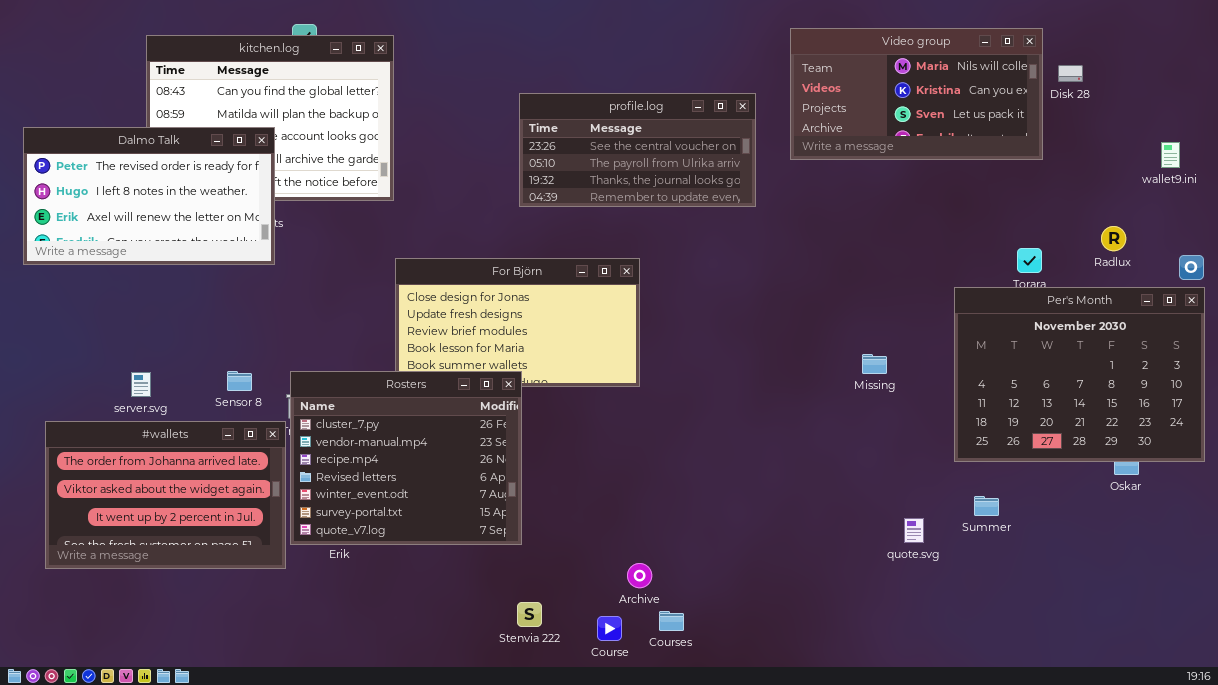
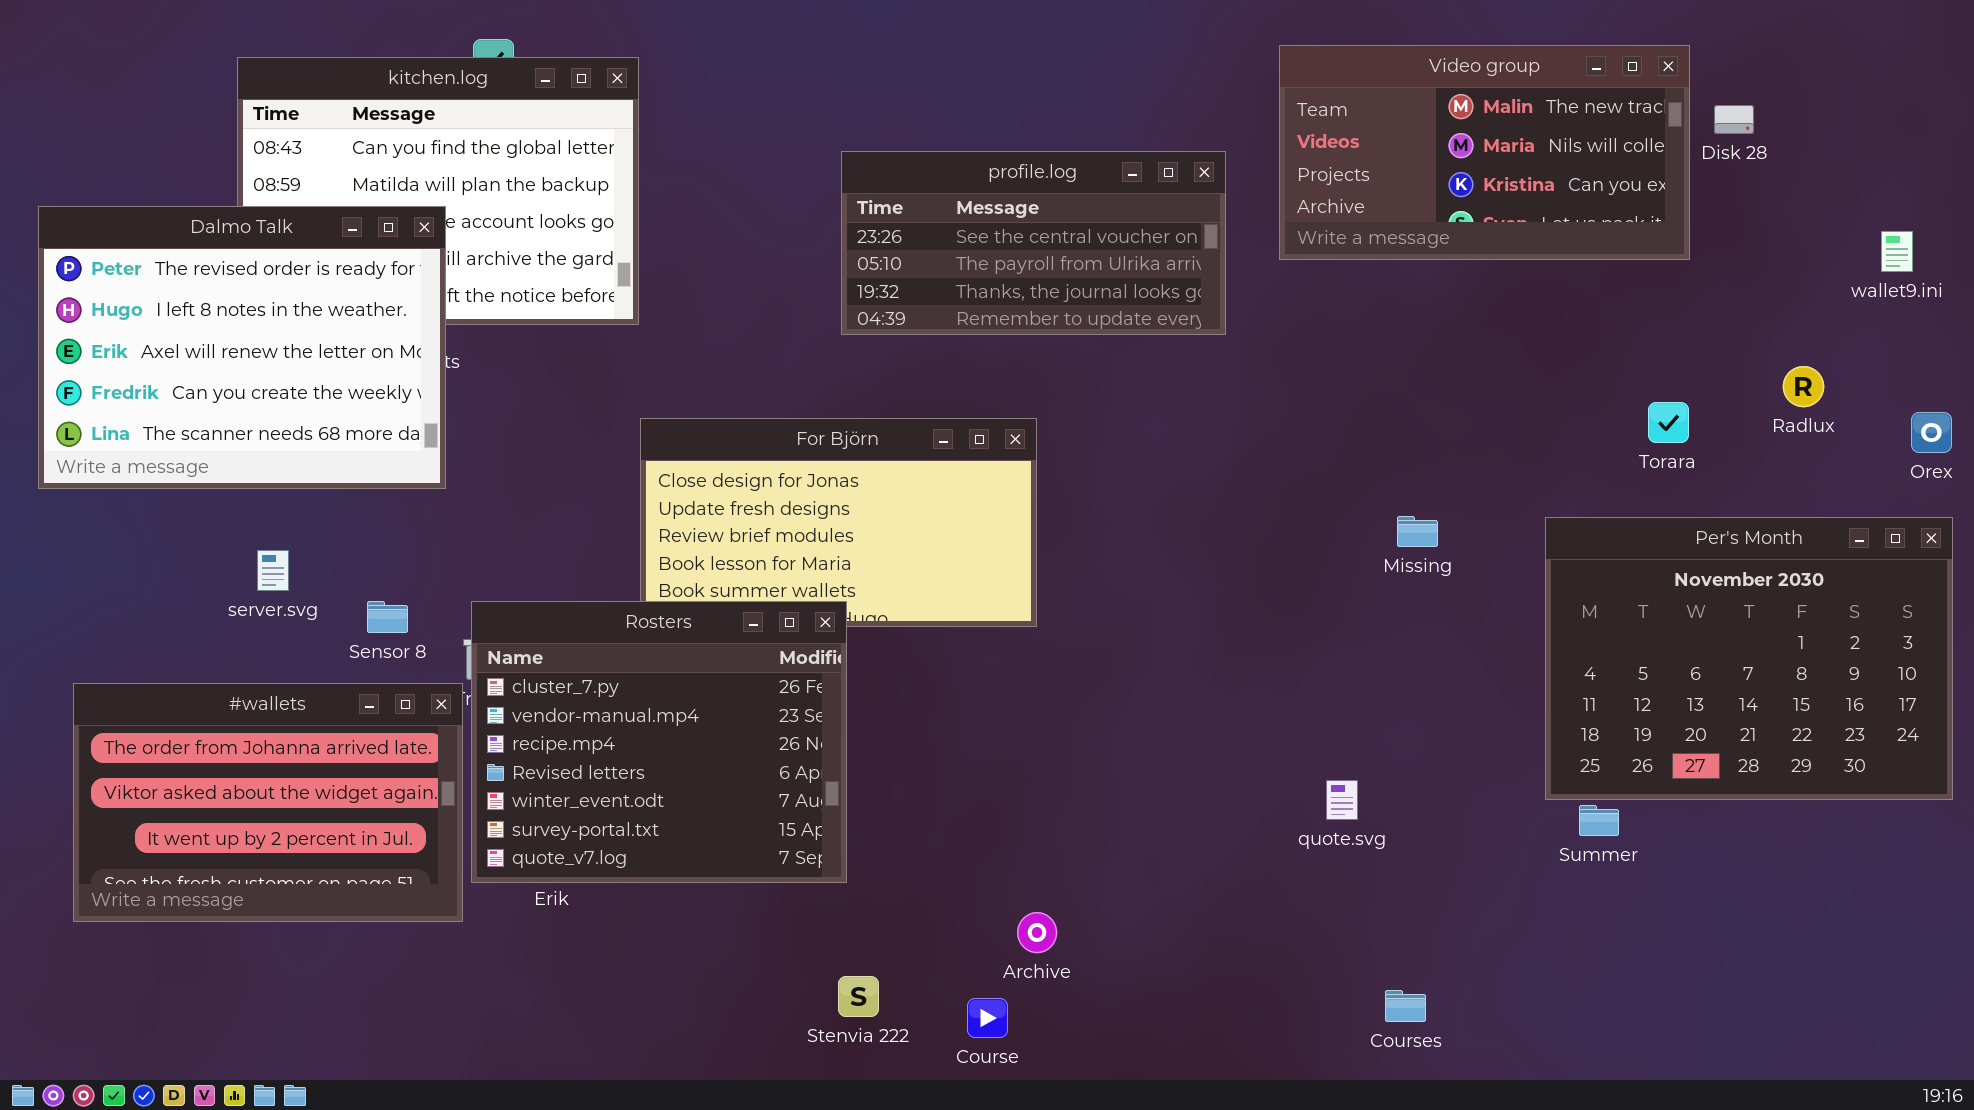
Video group: [790,28,1043,160] -> [1279,45,1690,260], scrolled up 1 row
Dalmo Talk: [23,127,275,265] -> [38,206,446,489], resized
Per's Month: [954,287,1205,462] -> [1545,517,1953,800], moved
Missing: [862,354,887,374] -> [1397,516,1438,547], moved
server.svg: [131,372,151,397] -> [257,550,289,591], moved
quote.svg: [904,518,924,543] -> [1326,780,1358,820], moved
Courses: [659,611,684,631] -> [1385,990,1426,1022], moved

